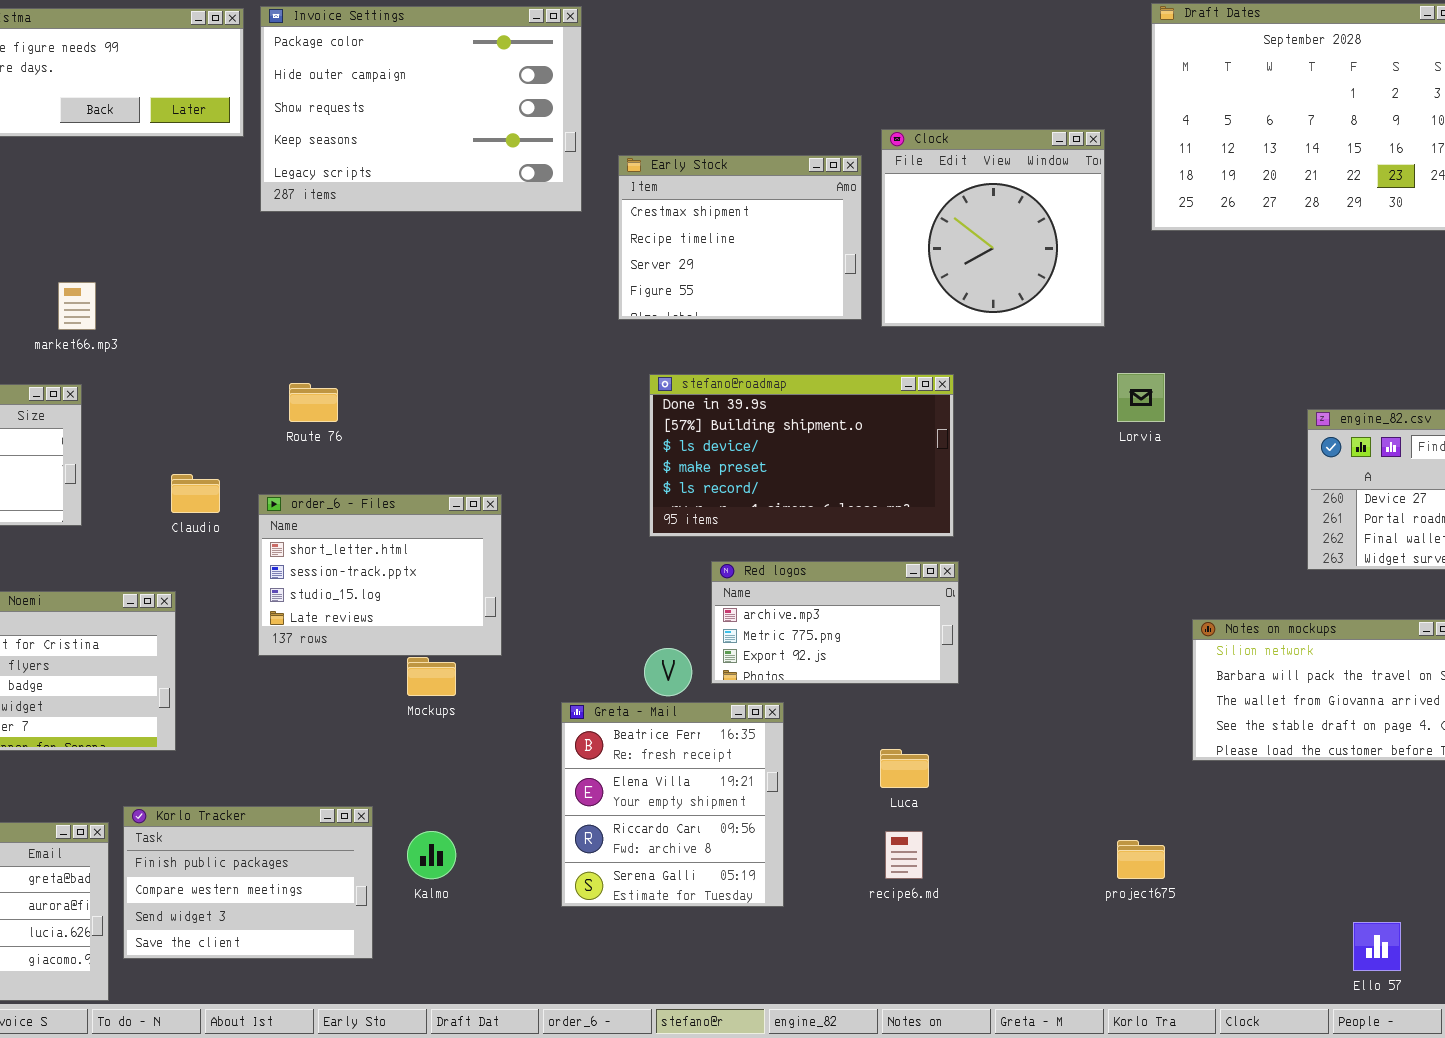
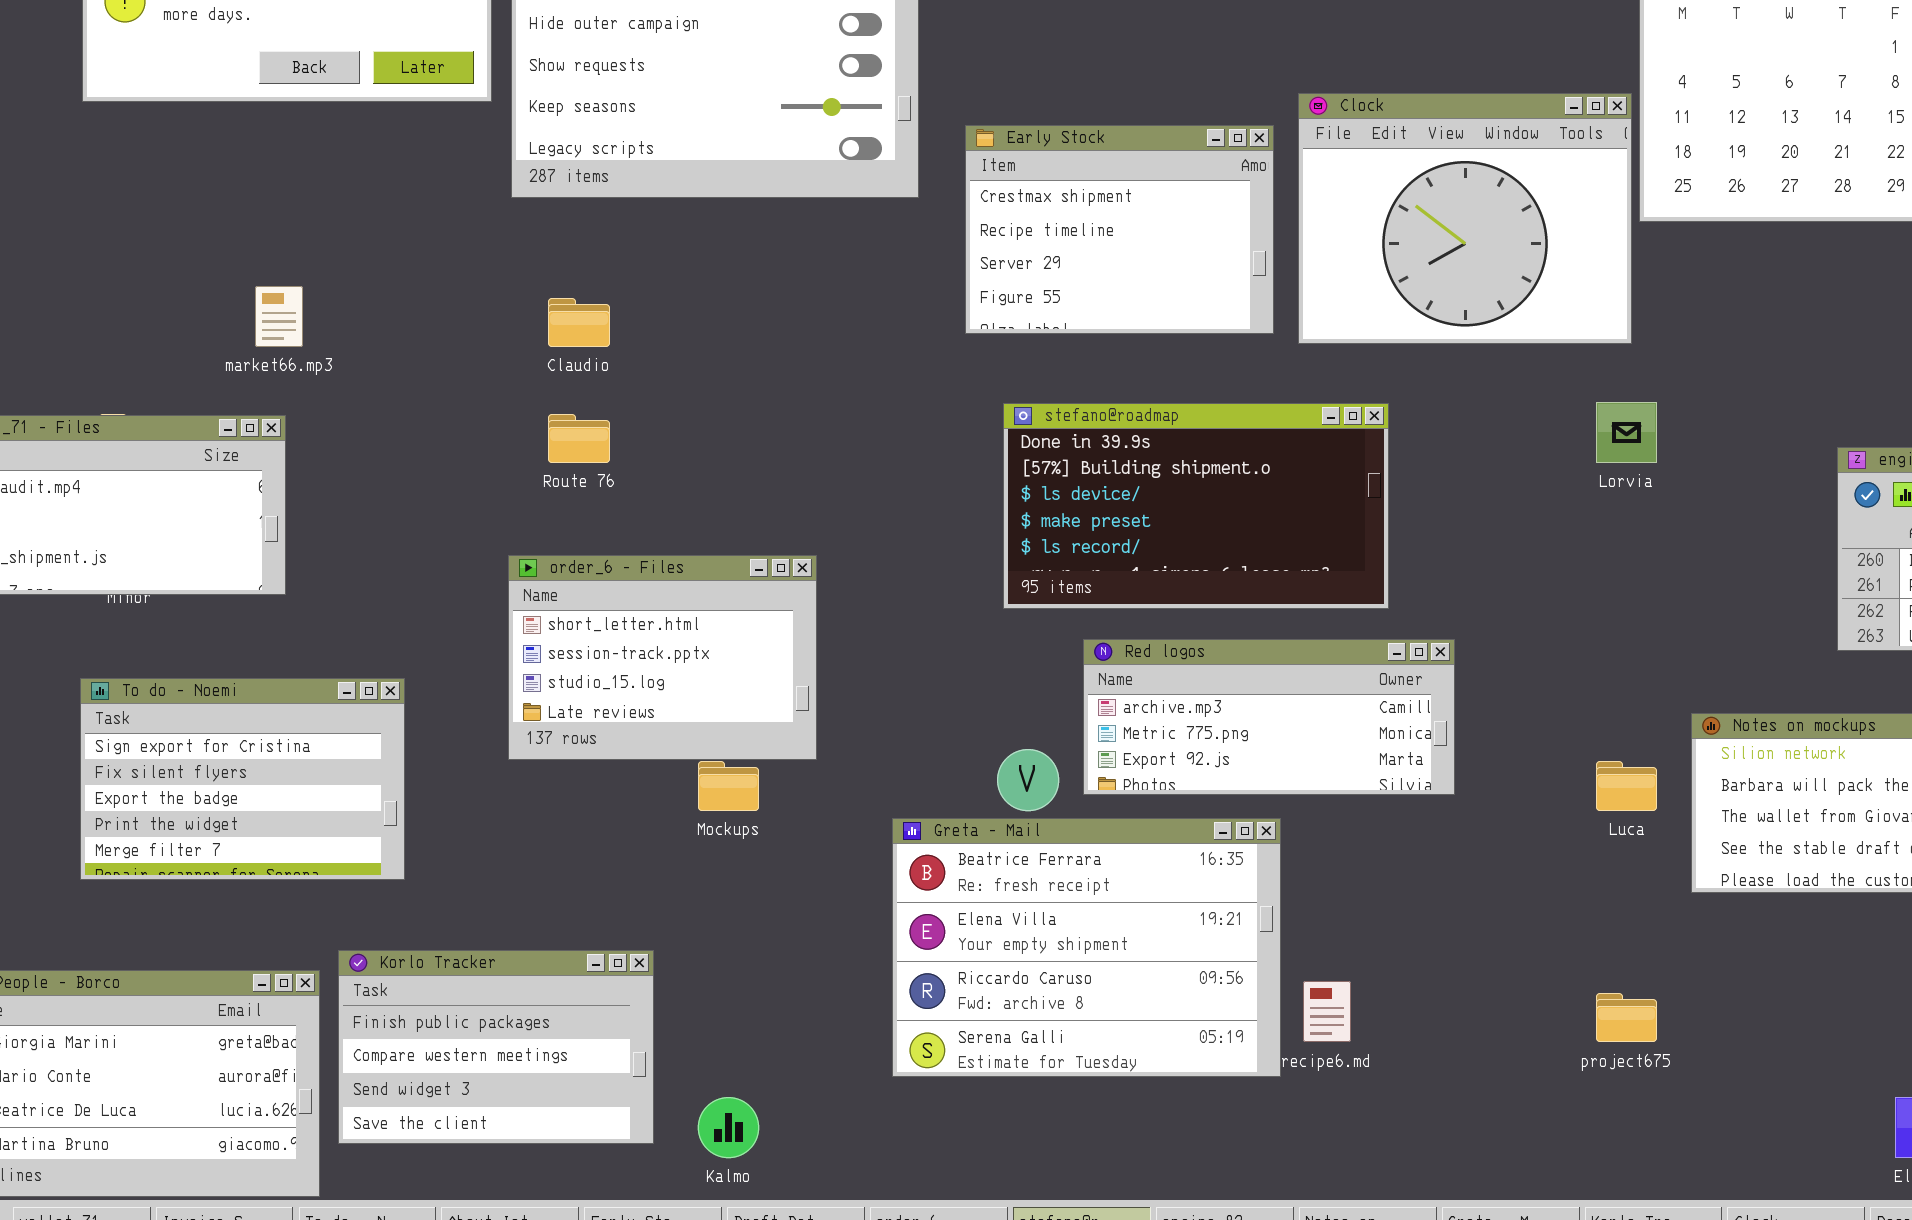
Clock: [881,129,1105,327] -> [1298,93,1632,344], resized
Claudio: [171,474,220,513] -> [548,298,610,347], moved
Red logos: [711,561,959,684] -> [1083,639,1455,795], resized
Greta - Mail: [561,702,784,907] -> [892,818,1281,1077], resized
Luca: [880,749,929,788] -> [1596,761,1657,811], moved
Kalmo: [407,831,456,879] -> [698,1097,759,1158], moved

